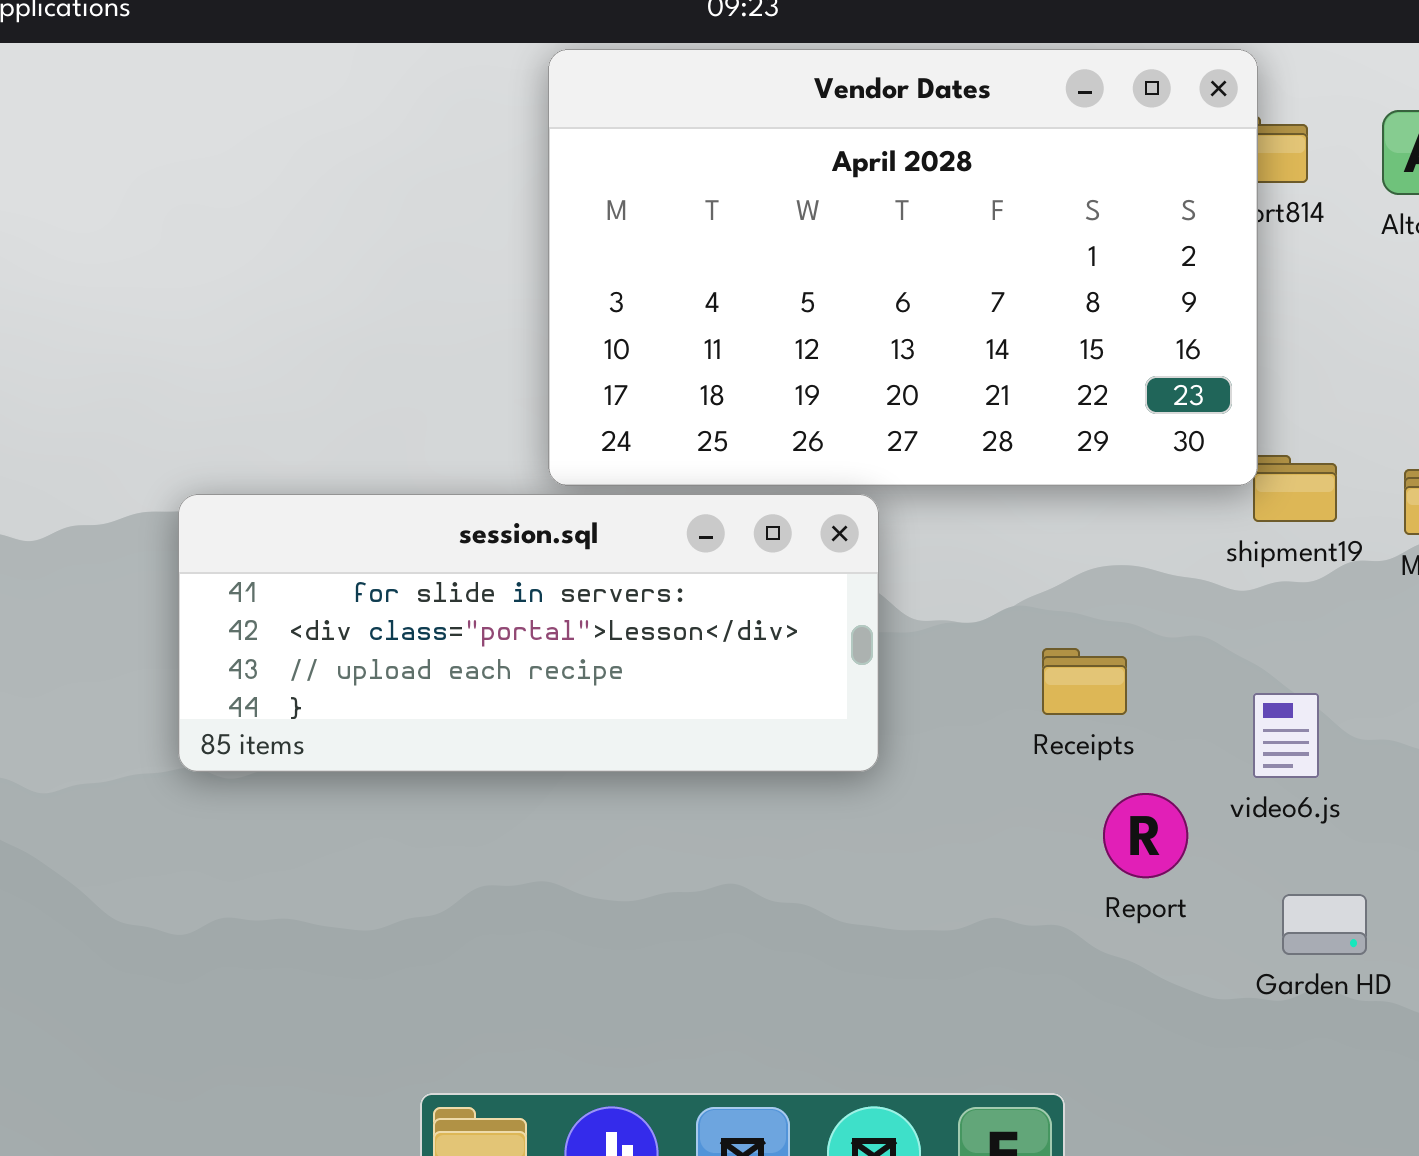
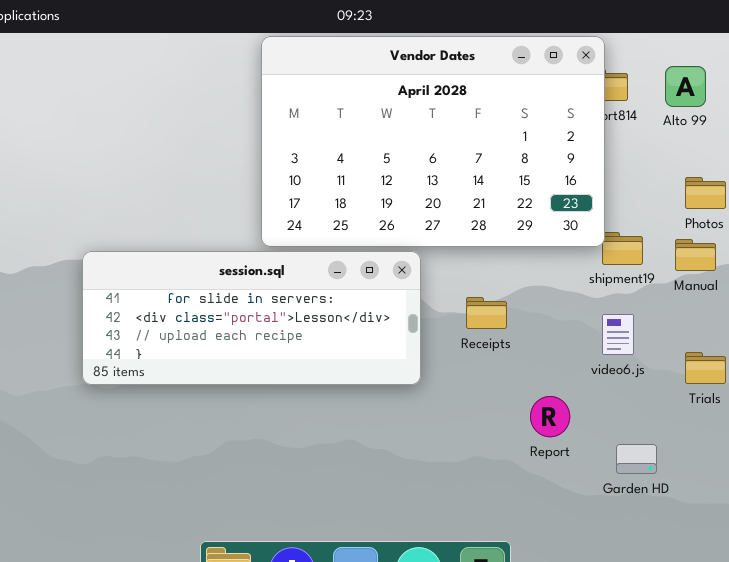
Receipts: [1042,648,1127,715] -> [466,297,507,329], moved
video6.js: [1253,693,1319,778] -> [602,314,634,355], moved

